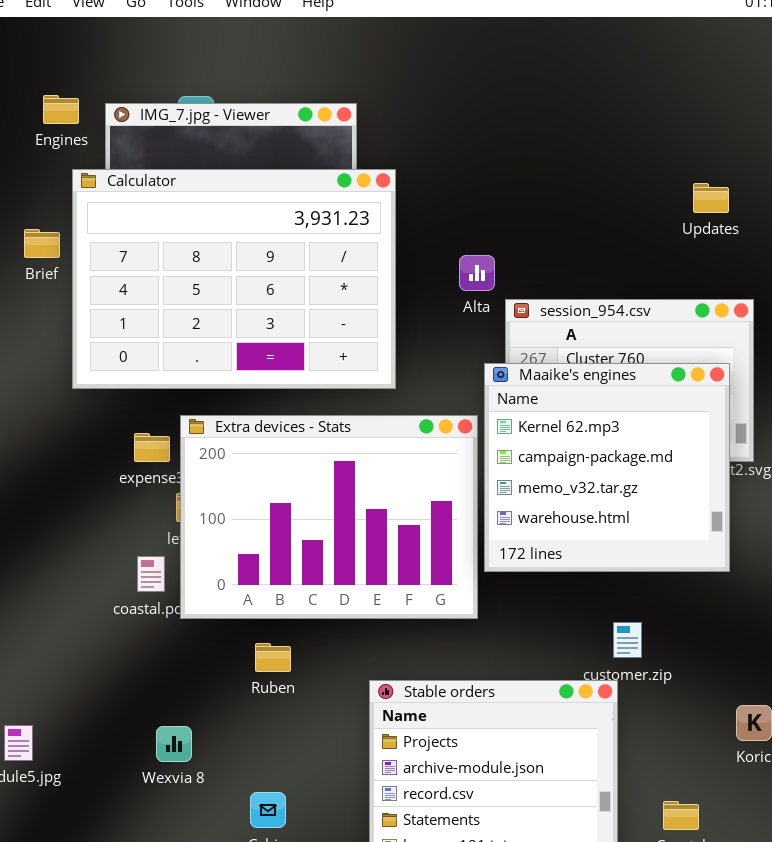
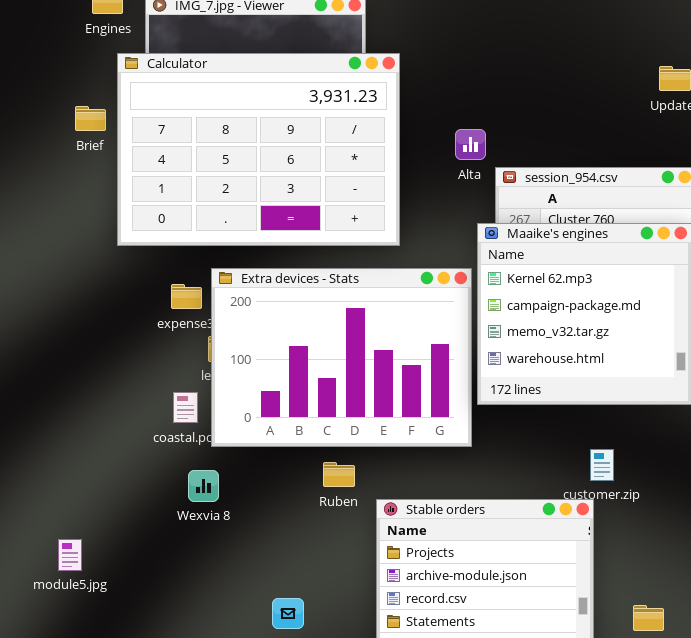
Ruben: [255,643,291,672] -> [323,462,355,487], moved
Wexvia 8: [156,726,192,762] -> [188,470,219,502], moved

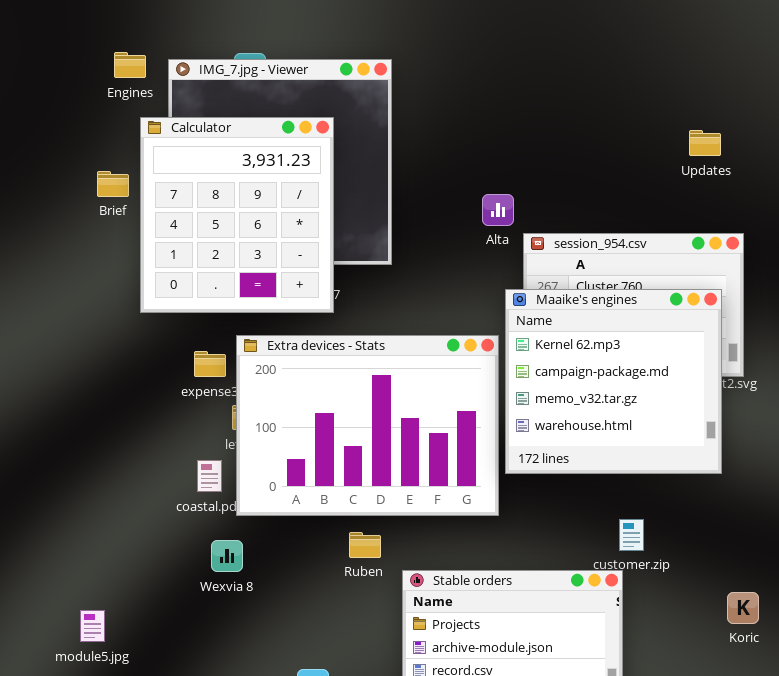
Calculator: [117,53,400,246] -> [140,117,334,313], resized

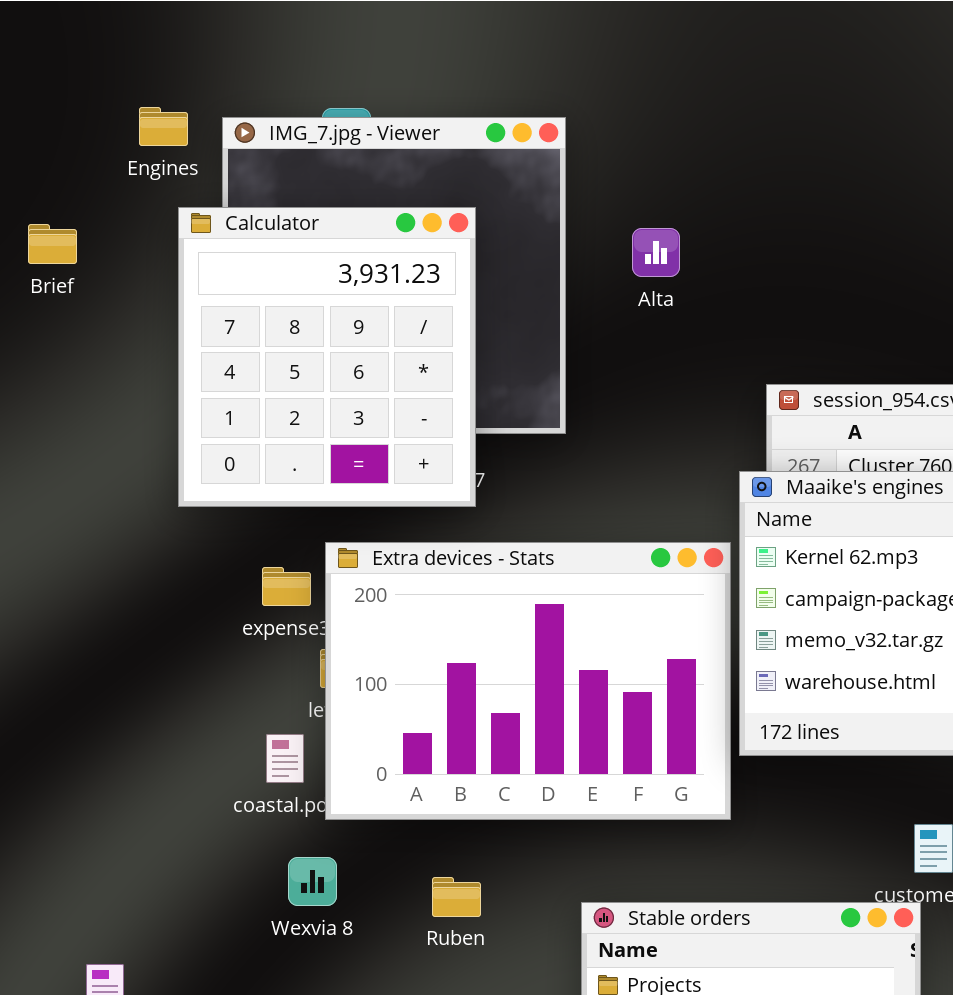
Brief: [97,171,129,197] -> [28,224,77,264], moved
Alta: [482,194,514,226] -> [632,228,680,277], moved
Ruben: [349,532,381,558] -> [432,877,481,917], moved

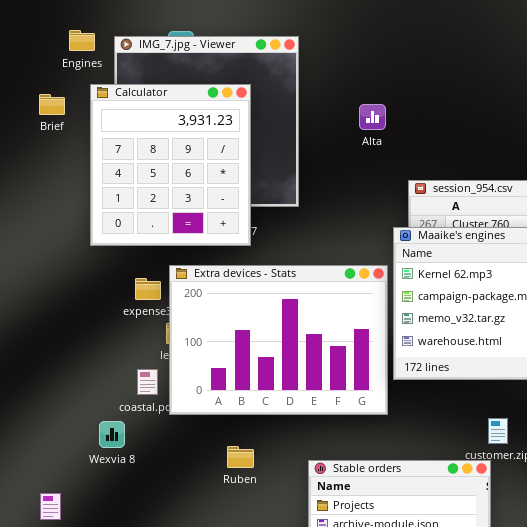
Brief: [28,224,77,264] -> [39,94,65,115], moved
Alta: [632,228,680,277] -> [359,104,386,130], moved
Wexvia 8: [288,857,337,906] -> [99,421,125,448], moved

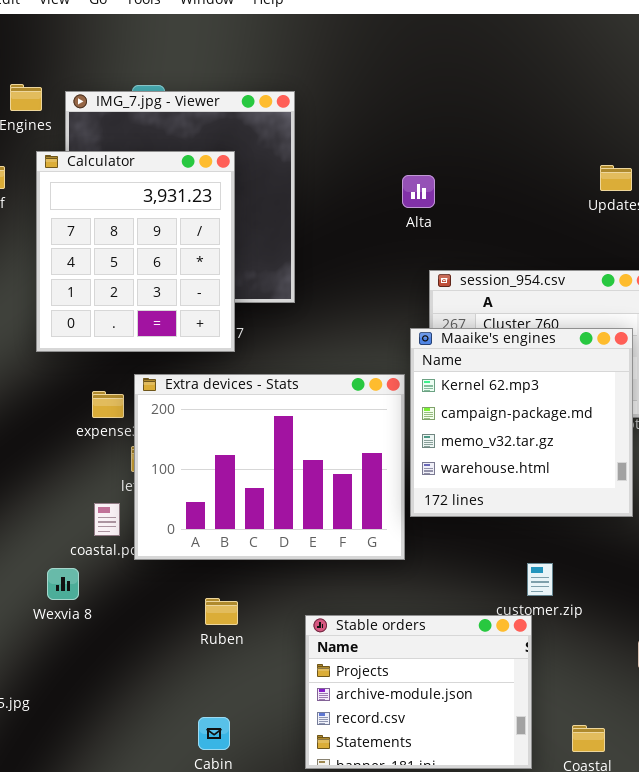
Alta: [359,104,386,130] -> [402,175,435,208], moved

